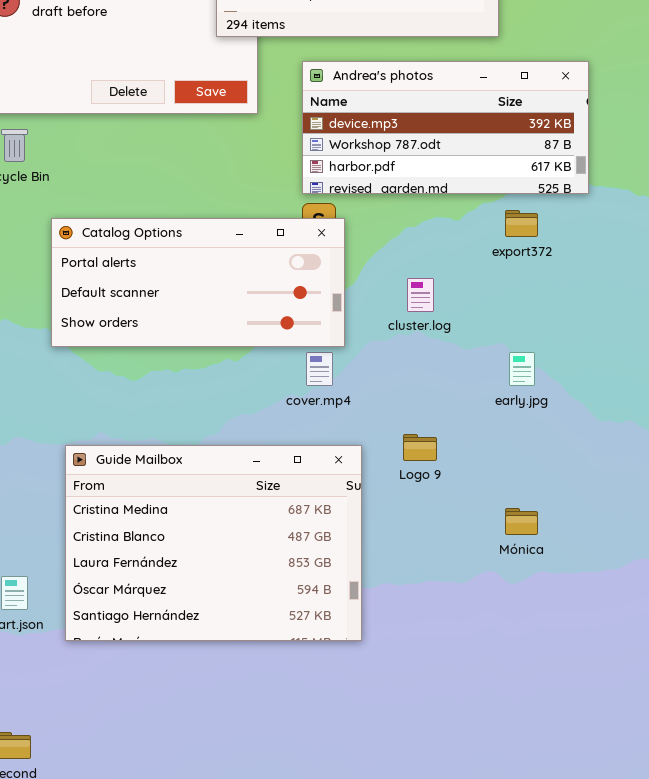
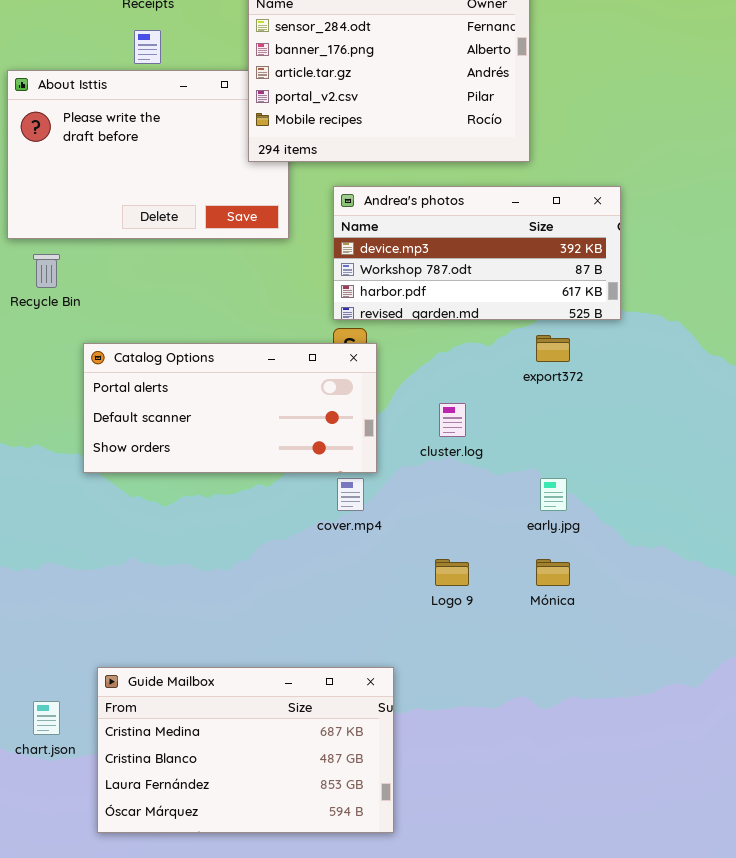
Guide Mailbox: [65,445,362,641] -> [97,667,394,833], moved, resized
Mónica: [505,508,538,535] -> [536,559,570,586], moved

